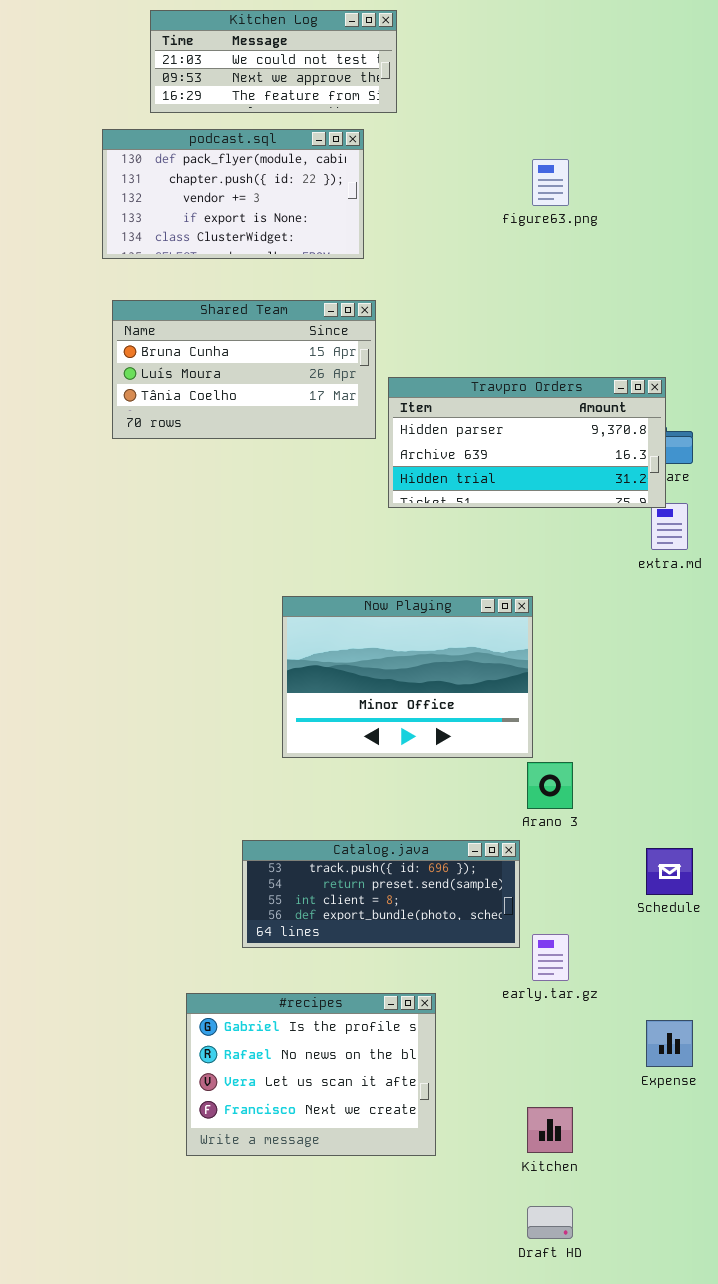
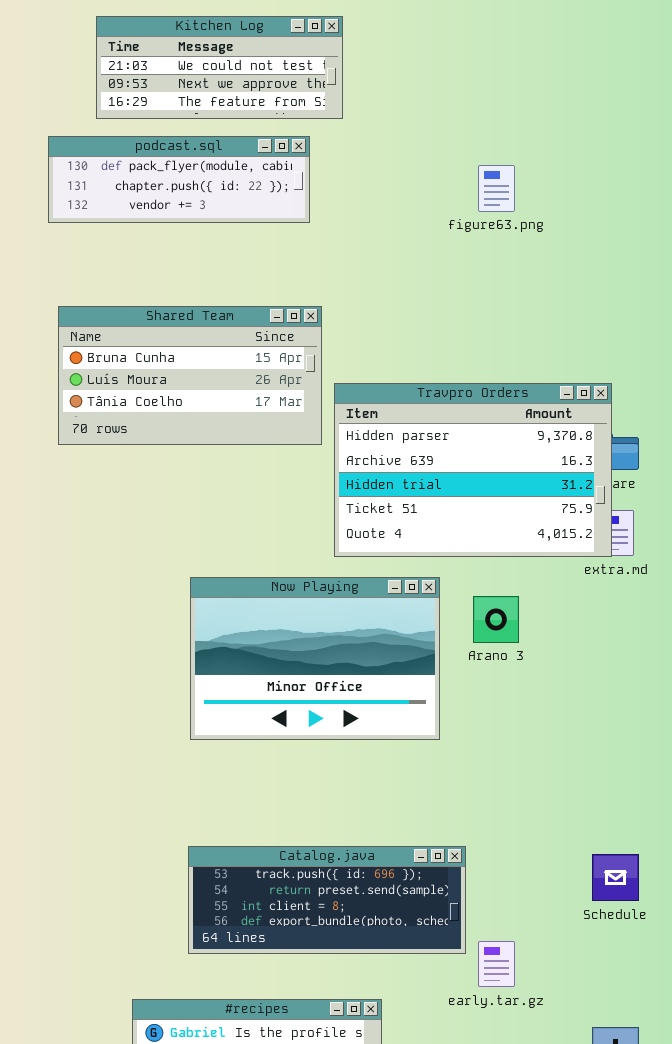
podcast.sql: [102,129,364,259] -> [48,136,310,223], resized
Travpro Orders: [388,377,666,508] -> [334,383,612,557], resized
Now Playing: [282,596,533,758] -> [190,577,440,740], moved
Arano 3: [527,762,573,809] -> [473,596,519,643], moved

